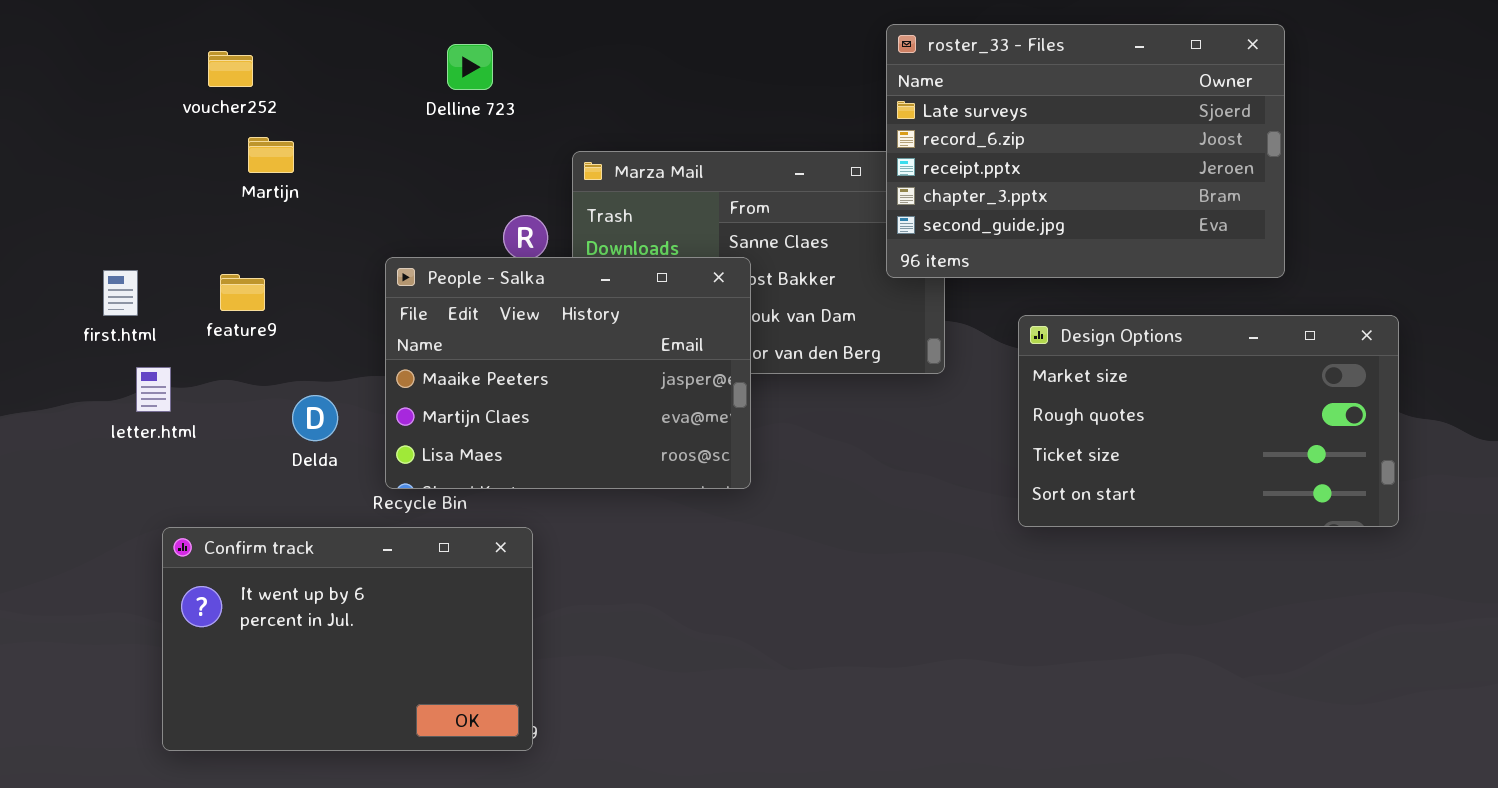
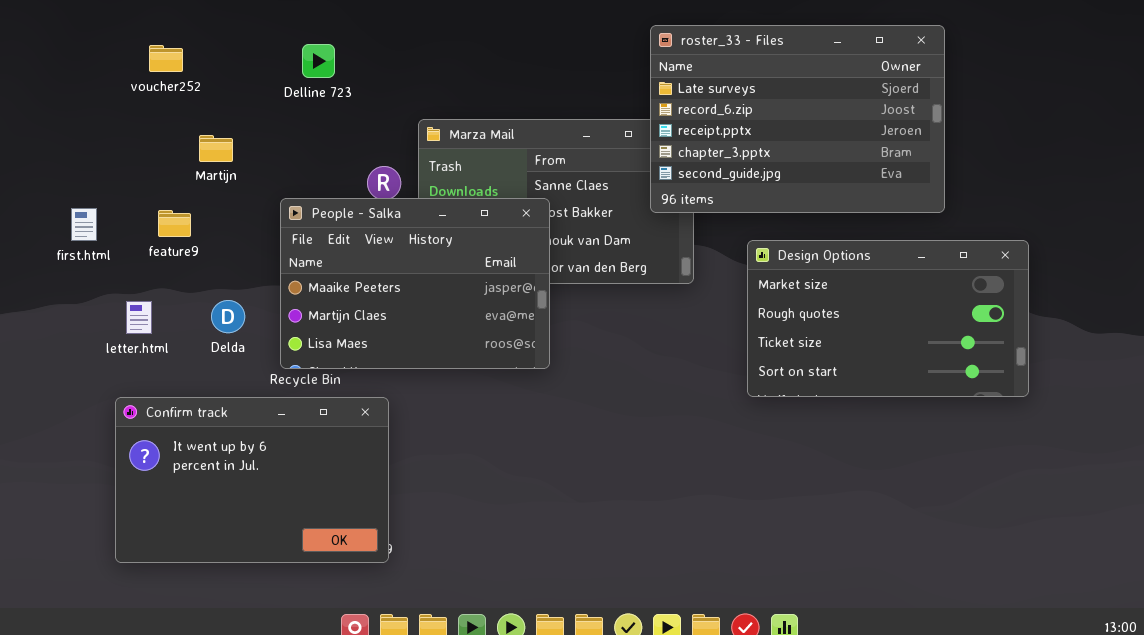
Delline 723: [447,44,493,90] -> [302,44,335,78], moved
Martijn: [248,137,294,173] -> [199,135,233,162], moved
letter.html: [136,367,171,412] -> [126,301,152,334], moved

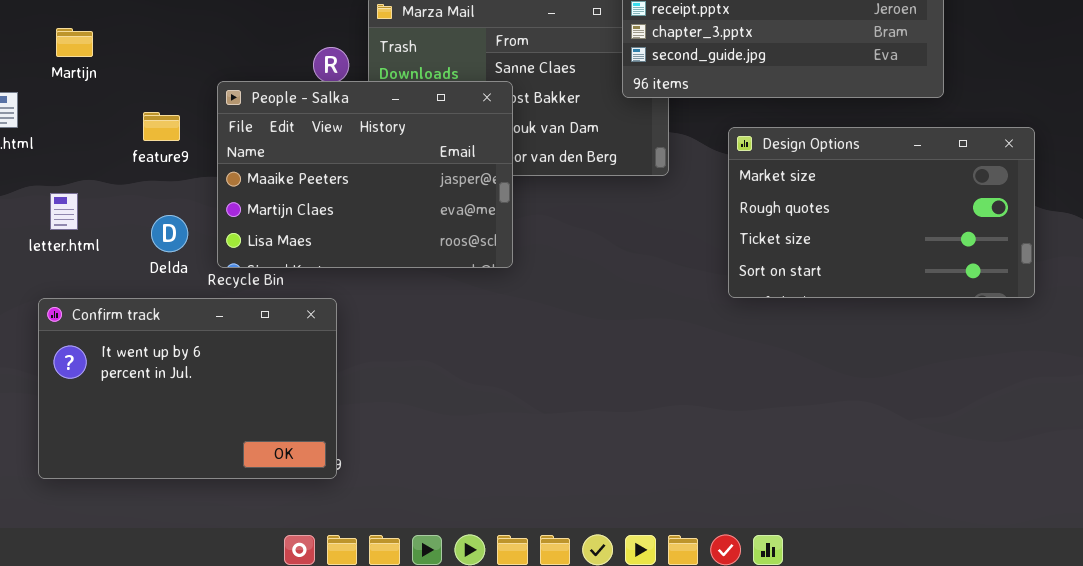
Martijn: [199,135,233,162] -> [56,28,93,57], moved
feature9: [158,210,191,237] -> [143,112,180,141], moved
Delda: [211,300,245,333] -> [151,215,188,252], moved

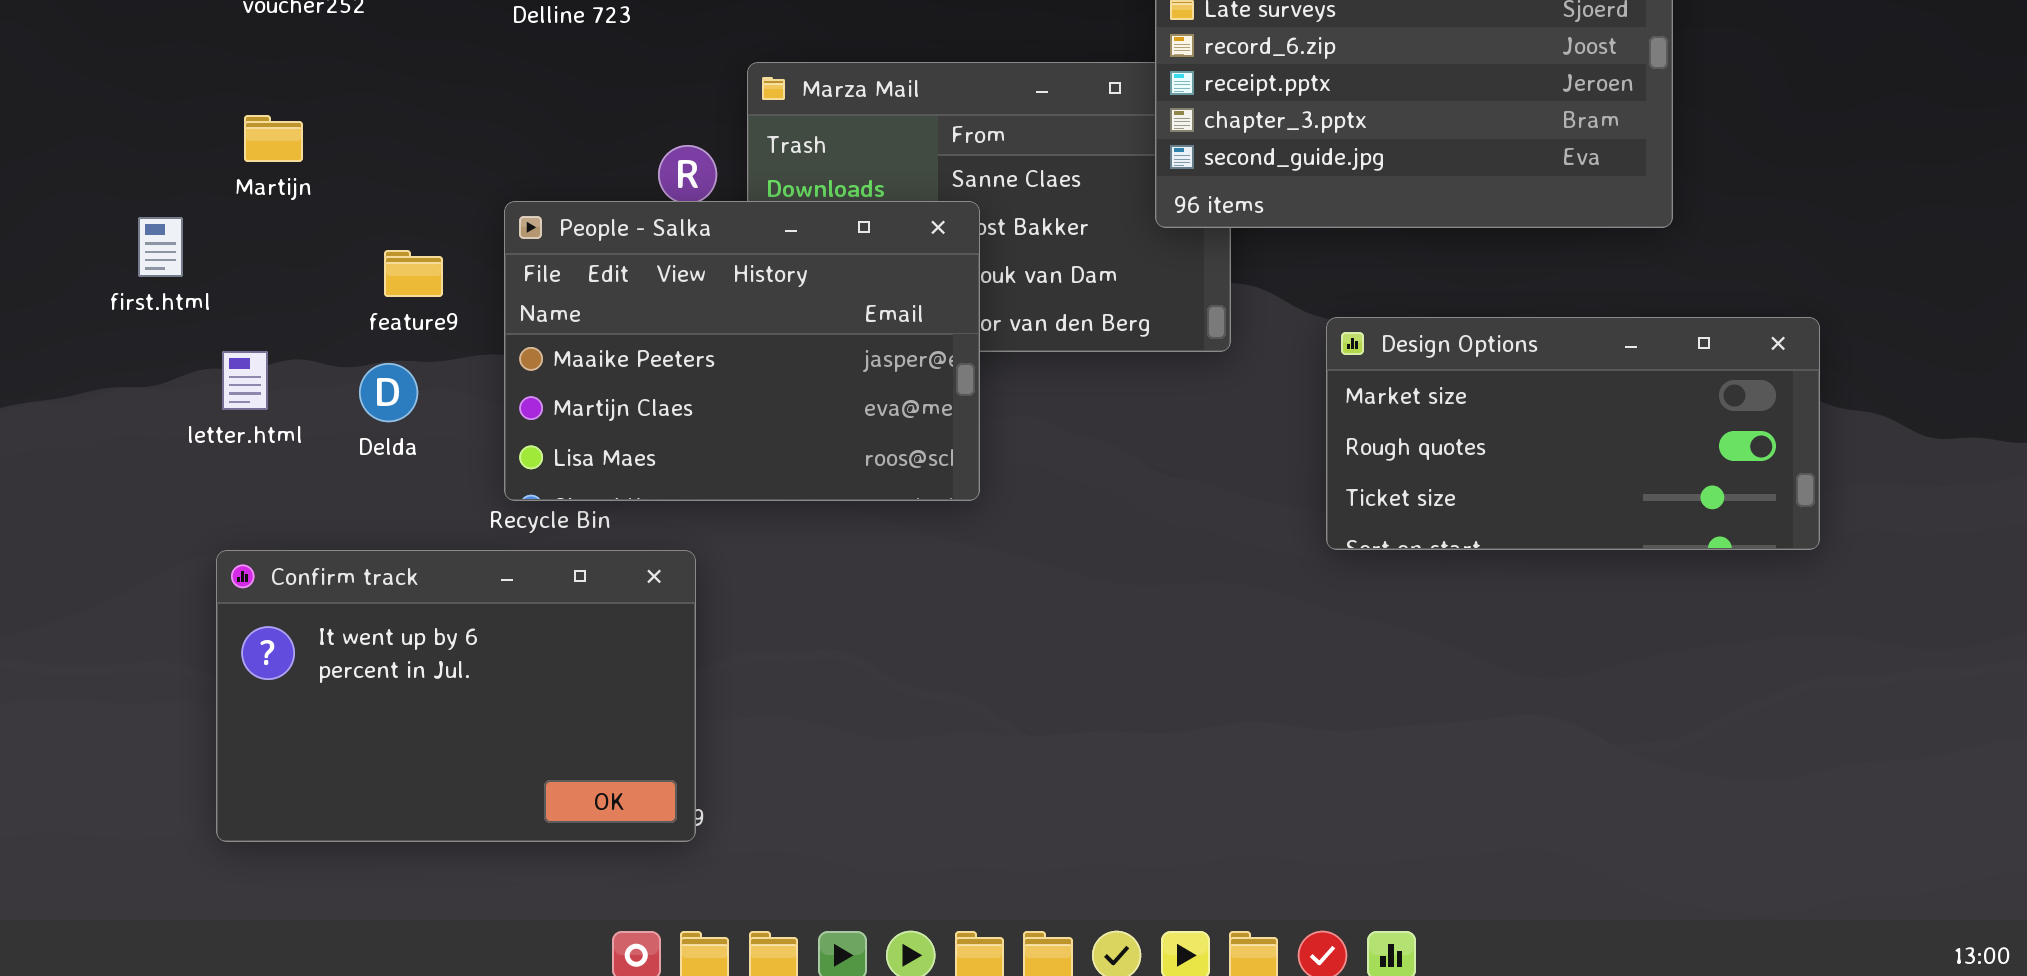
Design Options: [728,127,1035,298] -> [1326,317,1820,550], resized
letter.html: [50,193,78,230] -> [222,351,268,410], moved
Delda: [151,215,188,252] -> [359,363,418,422], moved

